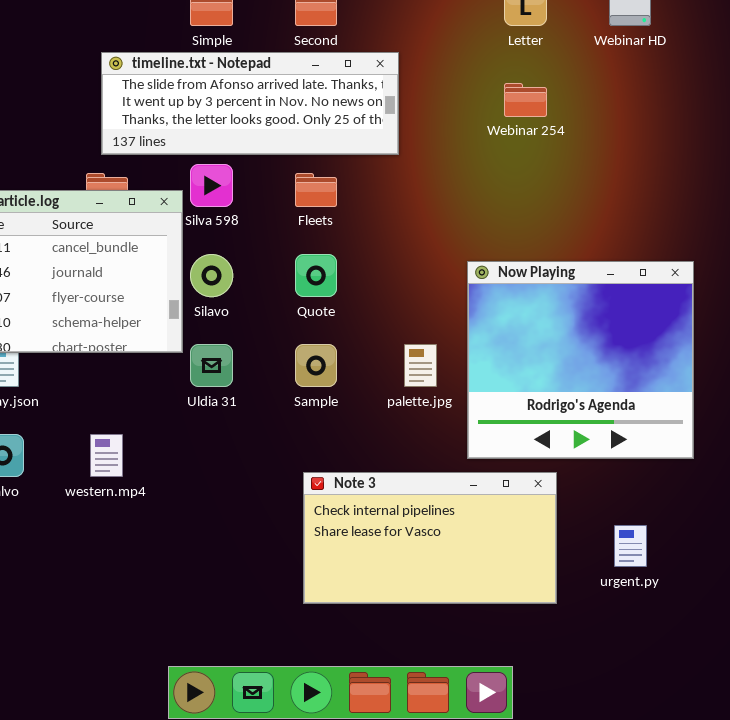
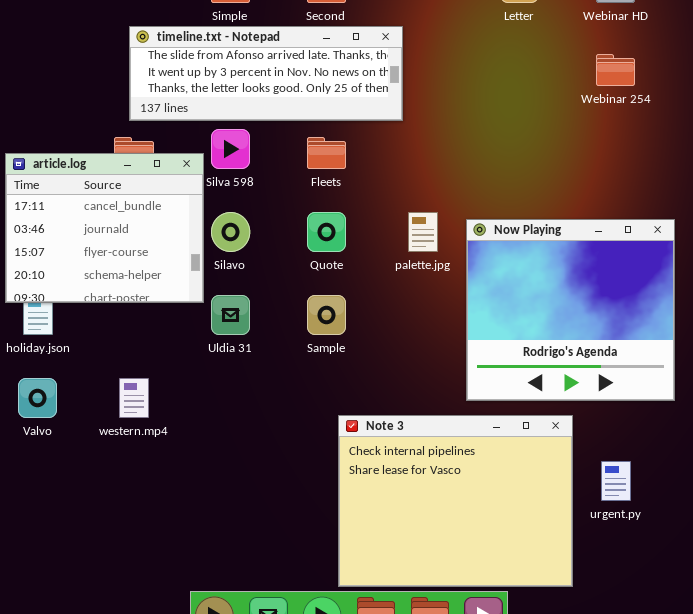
Webinar 254: [504,83,547,117] -> [596,54,635,86], moved
palette.jpg: [404,344,437,387] -> [408,212,438,252], moved
Note 3: [303,472,557,604] -> [338,415,573,587], moved, resized

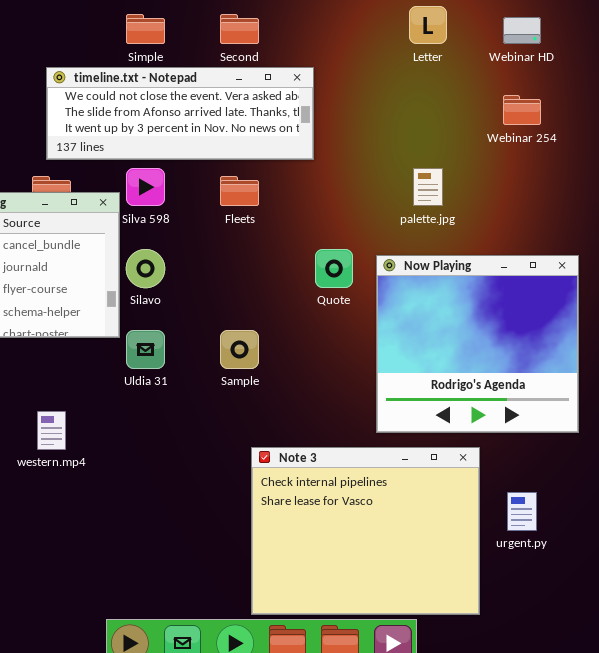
timeline.txt - Notepad: [129,26,403,121] -> [46,67,314,160], scrolled up 1 row
Quote: [307,212,346,252] -> [315,249,353,288], moved
palette.jpg: [408,212,438,252] -> [413,168,443,206], moved

